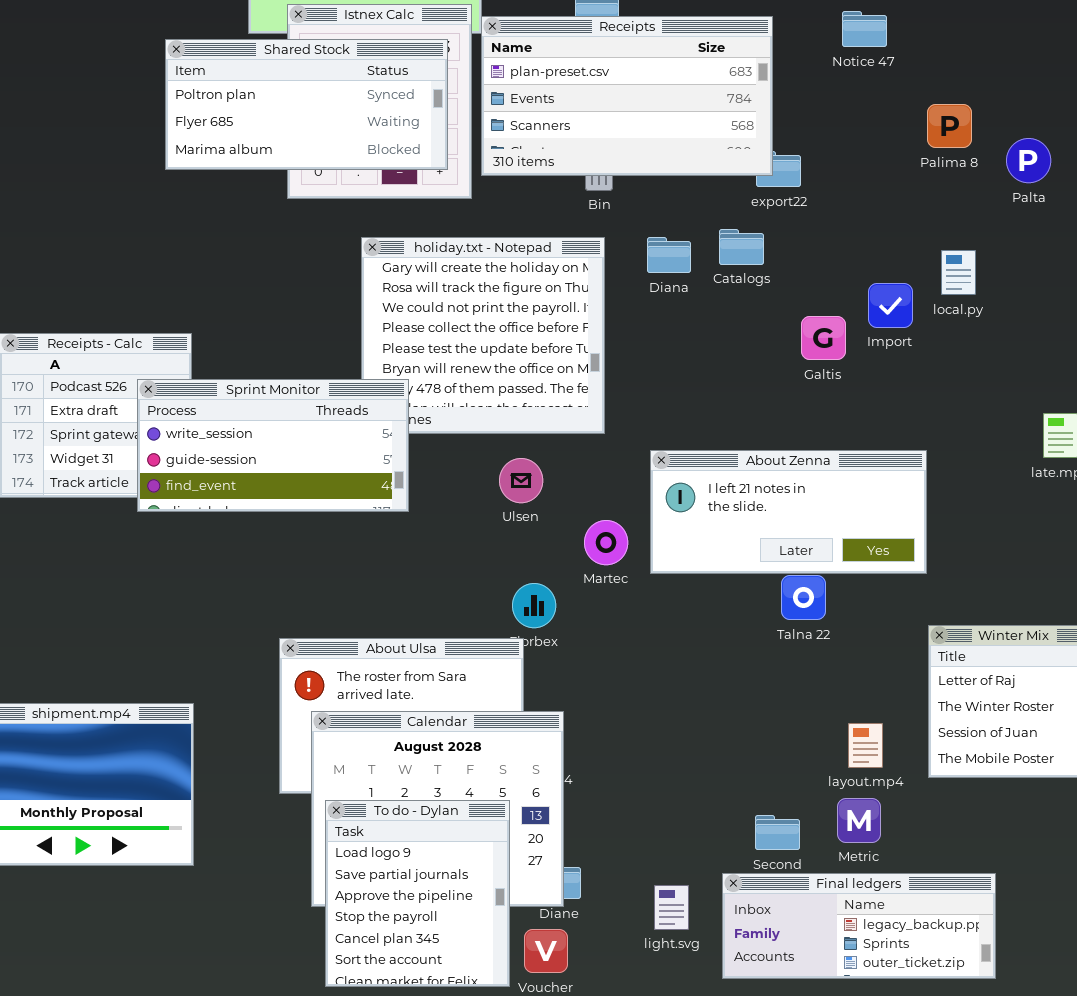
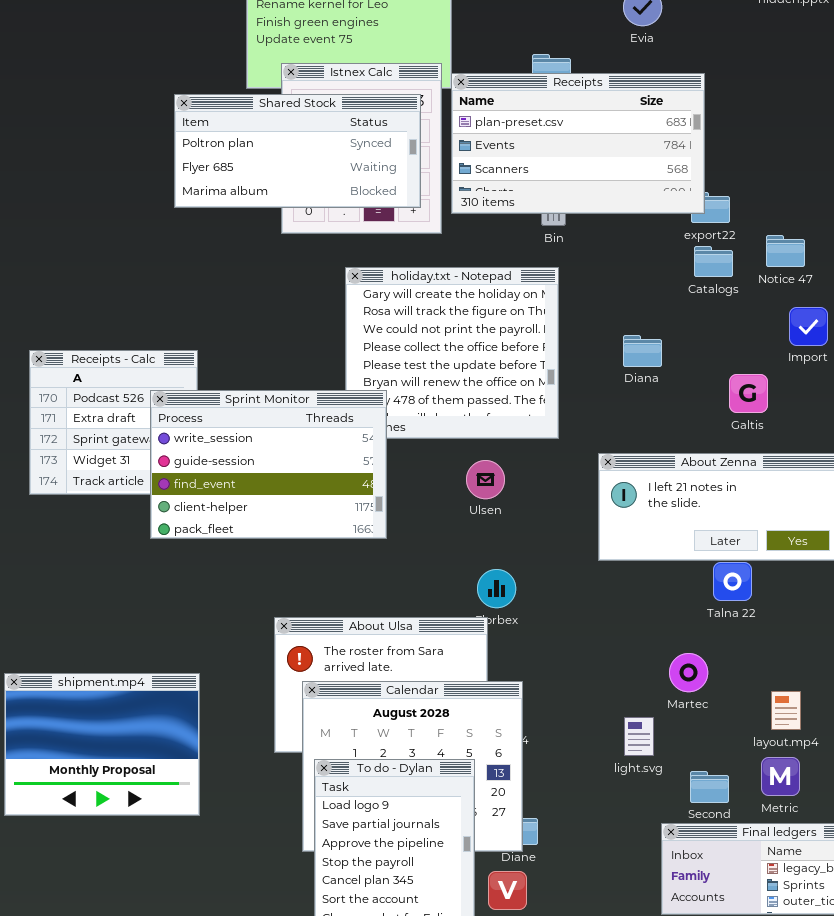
Notice 47: [842,11,887,47] -> [766,235,805,267], moved
Catalogs: [719,229,764,265] -> [694,246,733,277], moved
Diana: [647,237,691,273] -> [623,335,662,367], moved
Galtis: [801,316,846,360] -> [729,374,768,413], moved
Sprint Monitor: [137,379,409,512] -> [150,390,387,539], resized
Martec: [584,520,628,565] -> [669,653,708,692], moved
light.svg: [654,885,689,930] -> [624,717,654,756], moved

